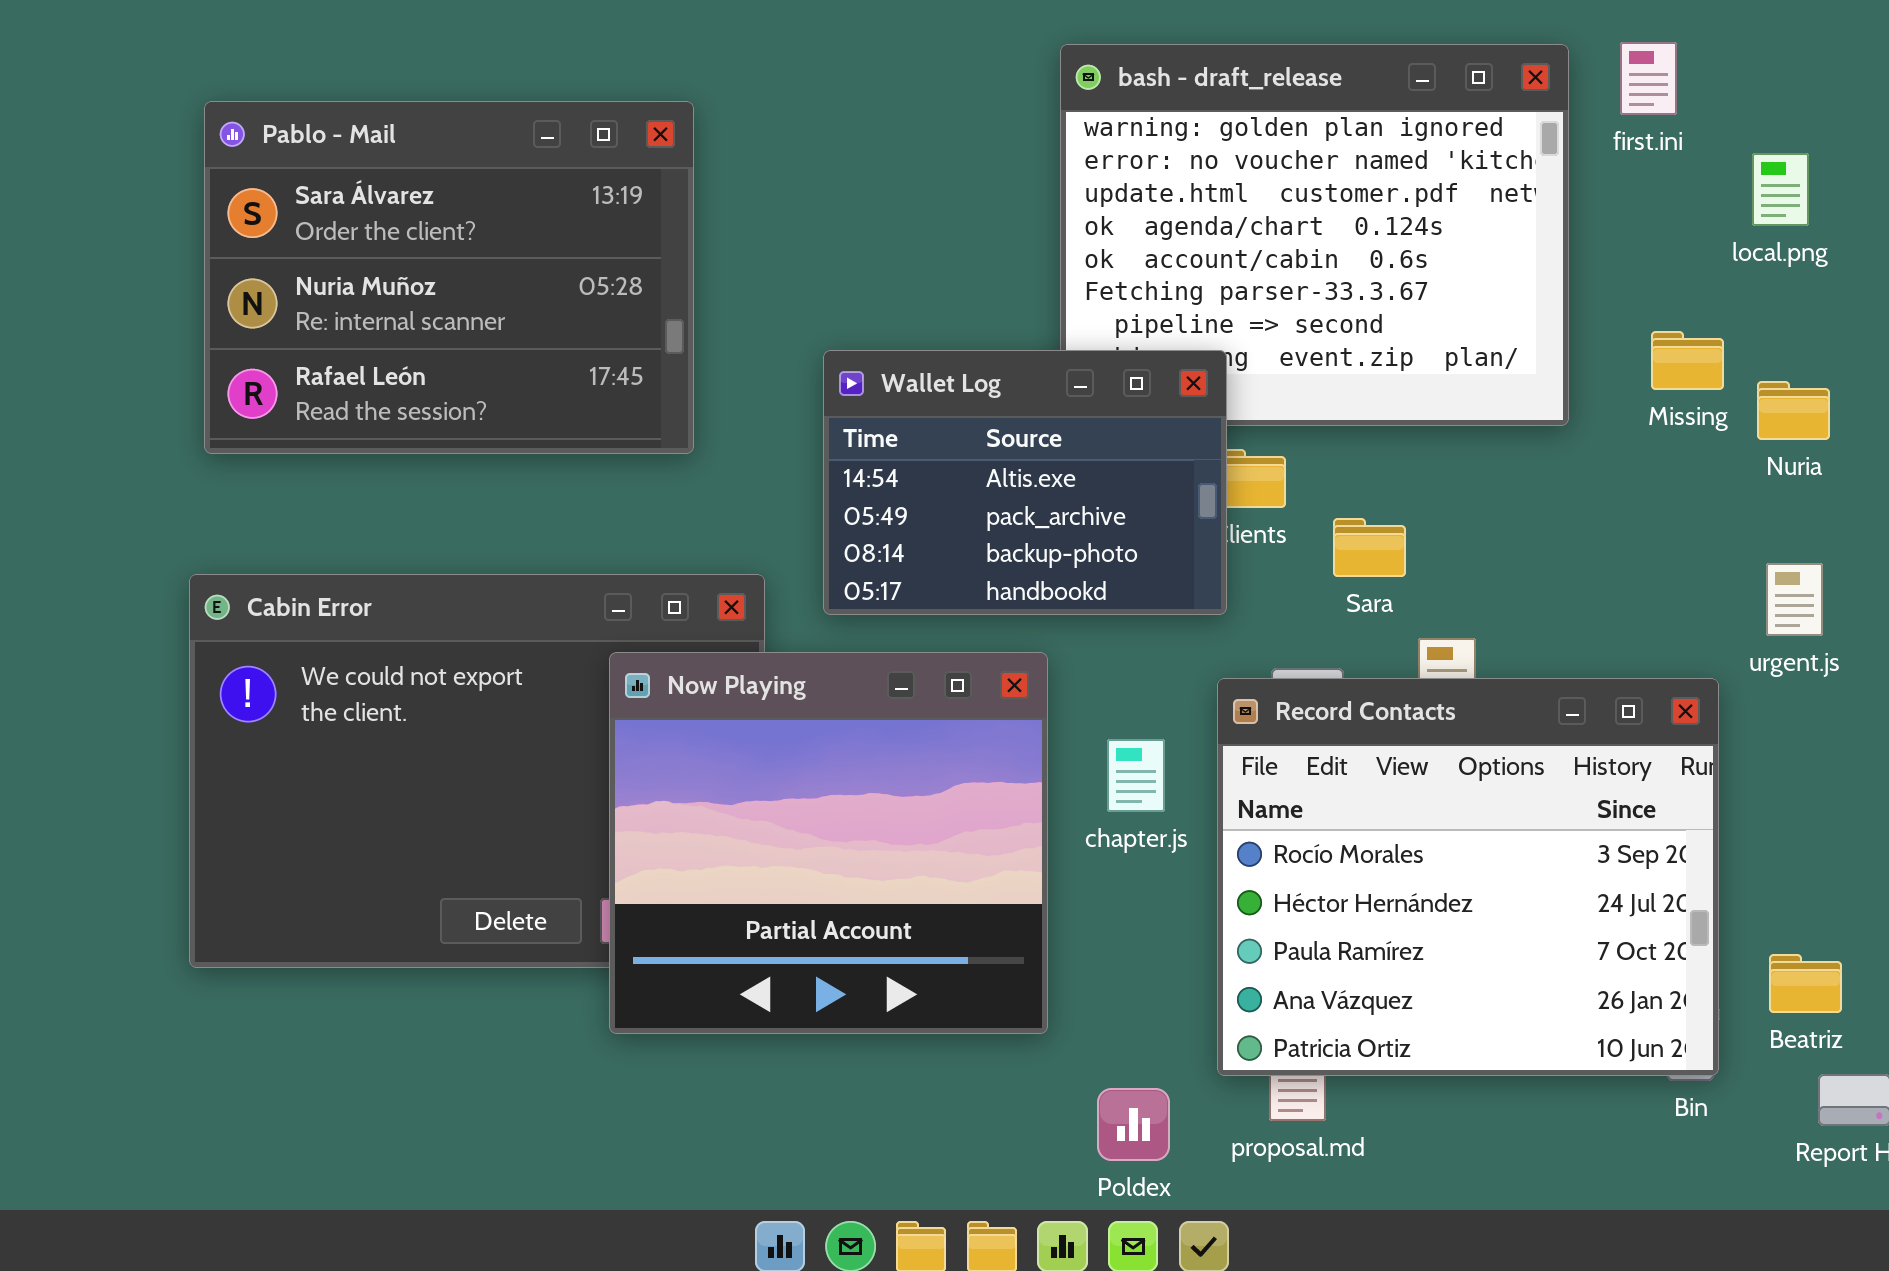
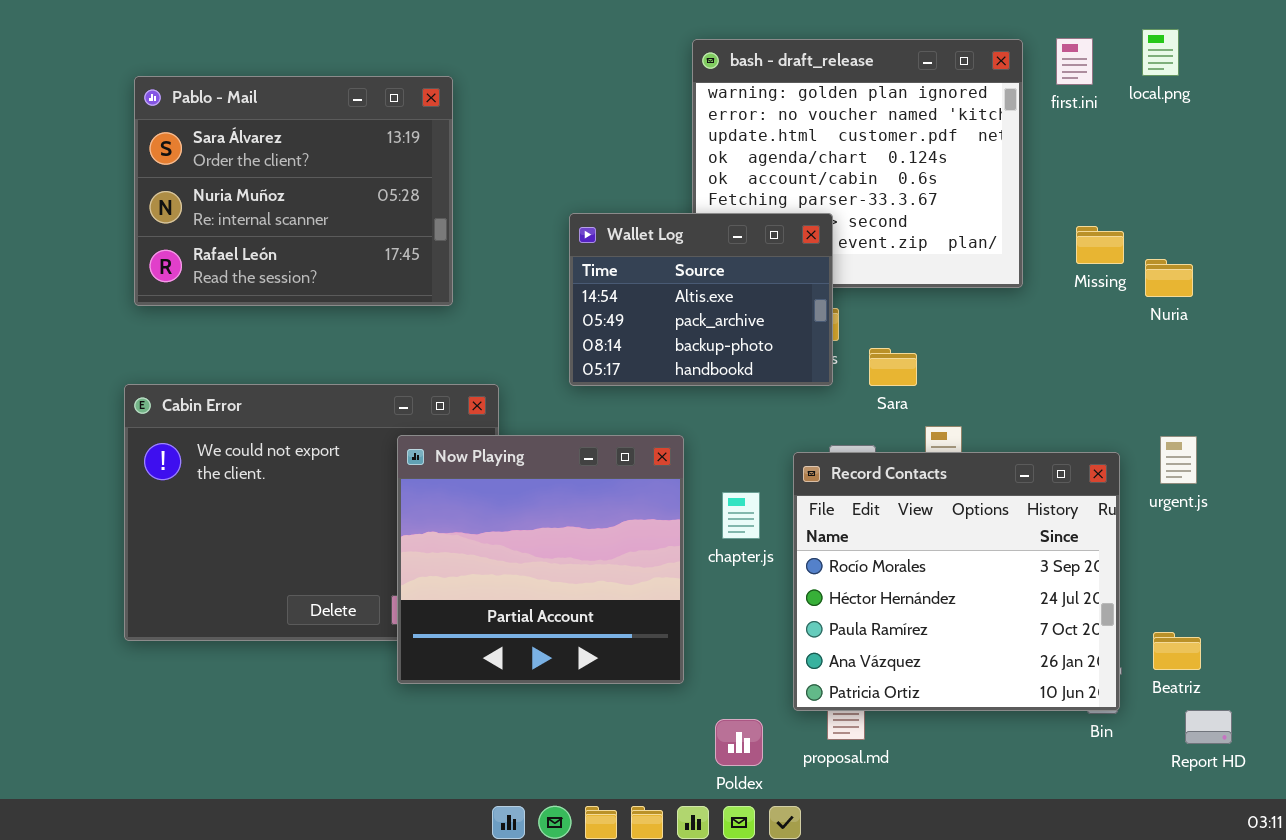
local.png: [1752,153,1809,226] -> [1142,29,1179,76], moved
Wallet Log: [823,350,1227,615] -> [569,213,833,386], moved
urgent.js: [1766,563,1823,636] -> [1160,436,1197,484], moved

